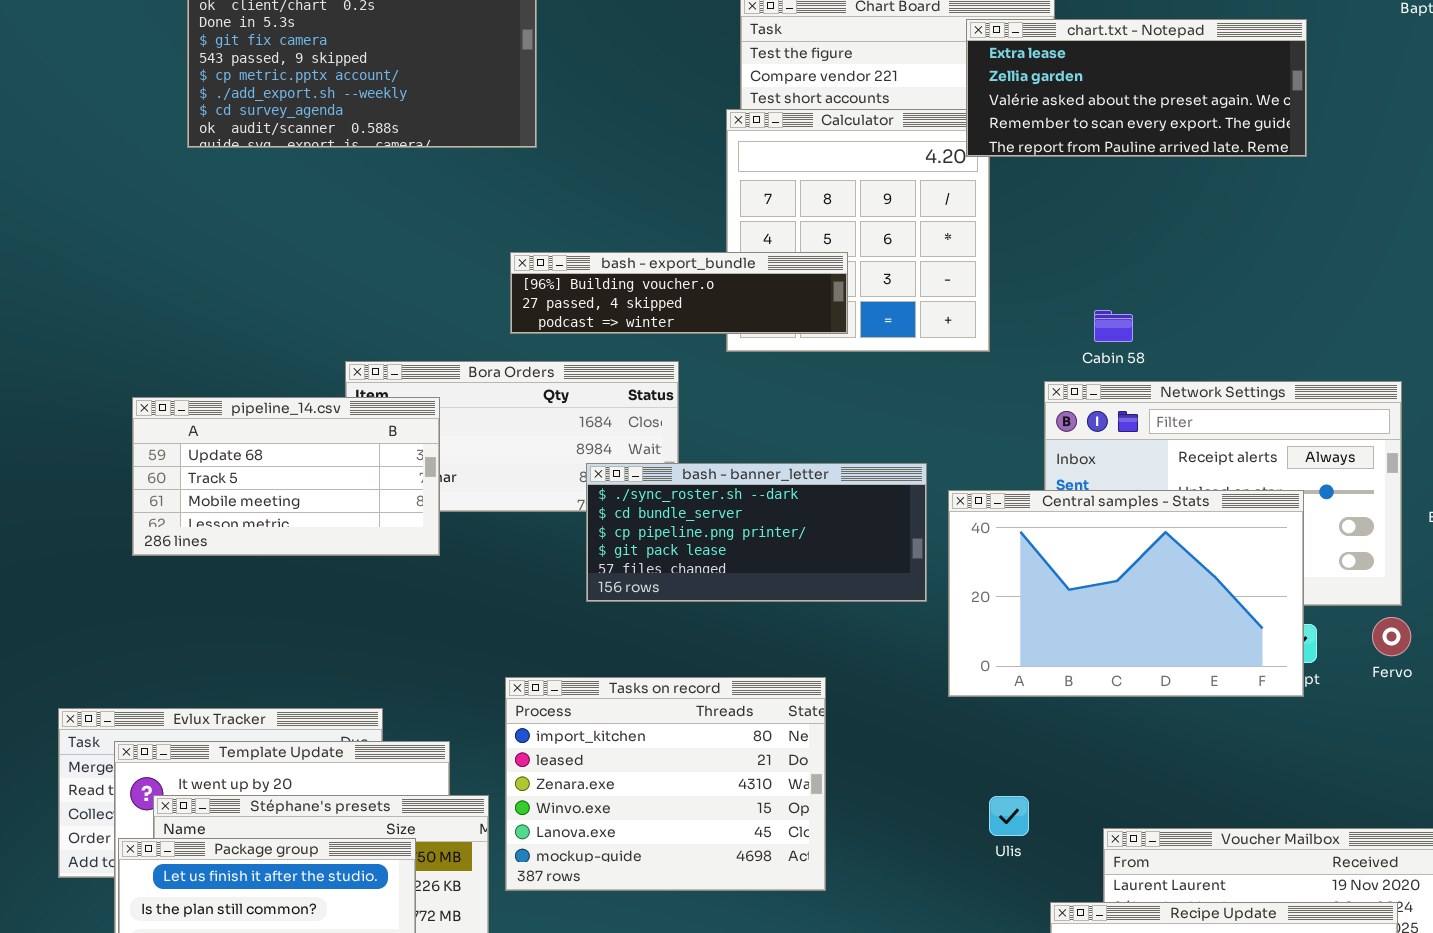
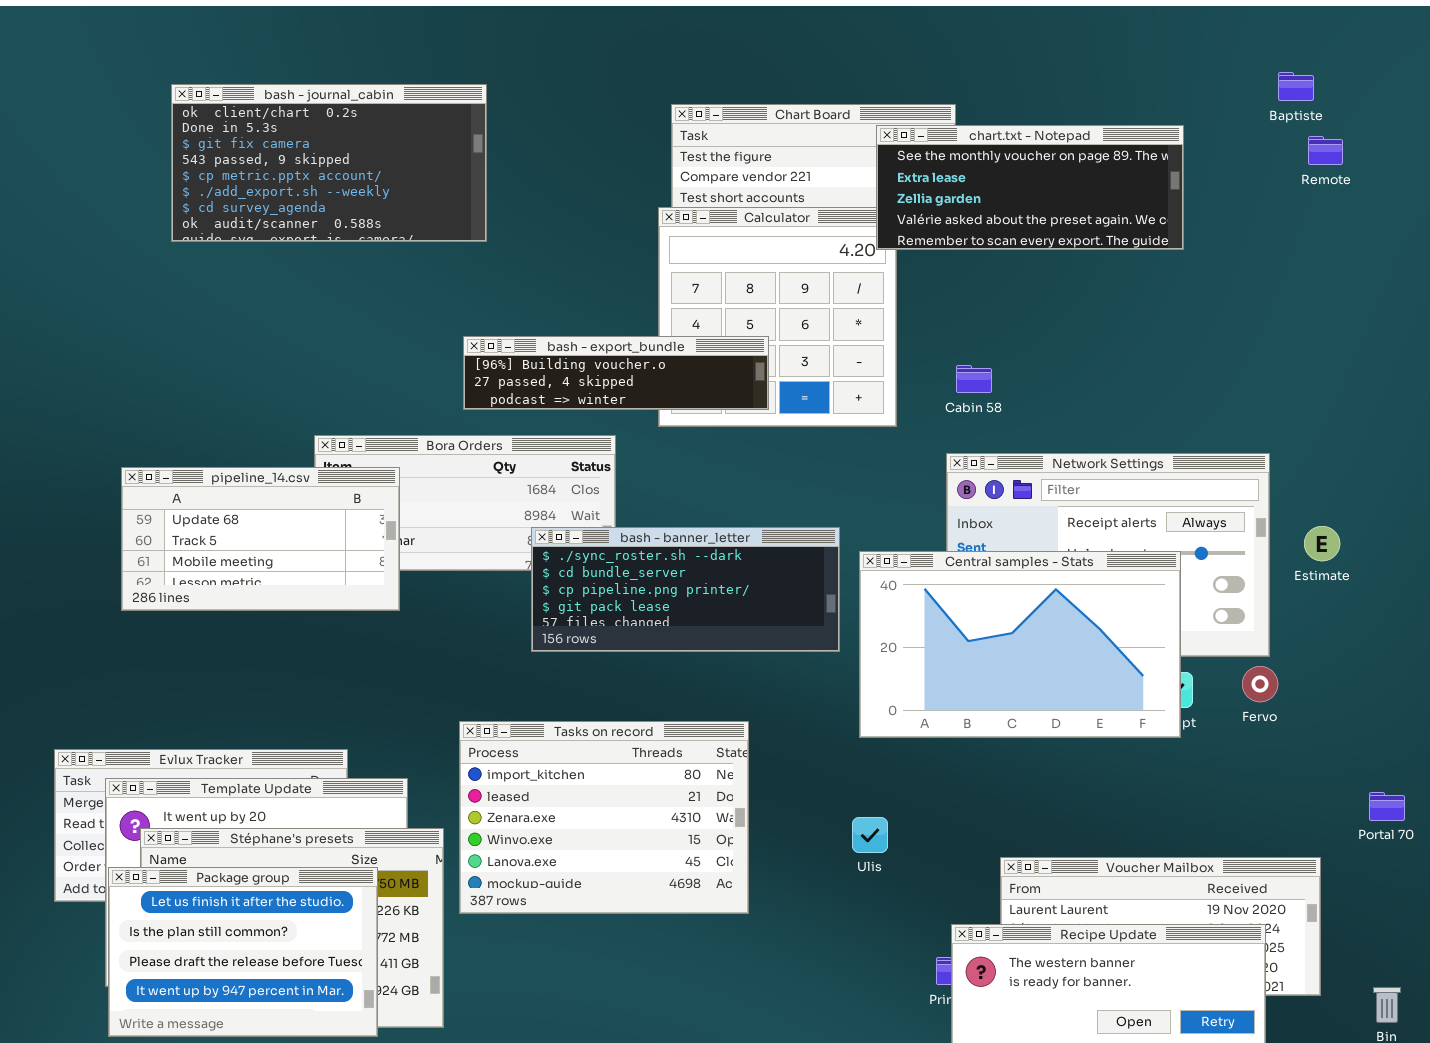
chart.txt - Notepad: [966,19,1307,157] -> [876,125,1184,250], scrolled up 1 row
Cabin 58: [1094,310,1133,342] -> [956,365,992,393], moved
Ulis: [989,796,1029,836] -> [852,817,888,853], moved

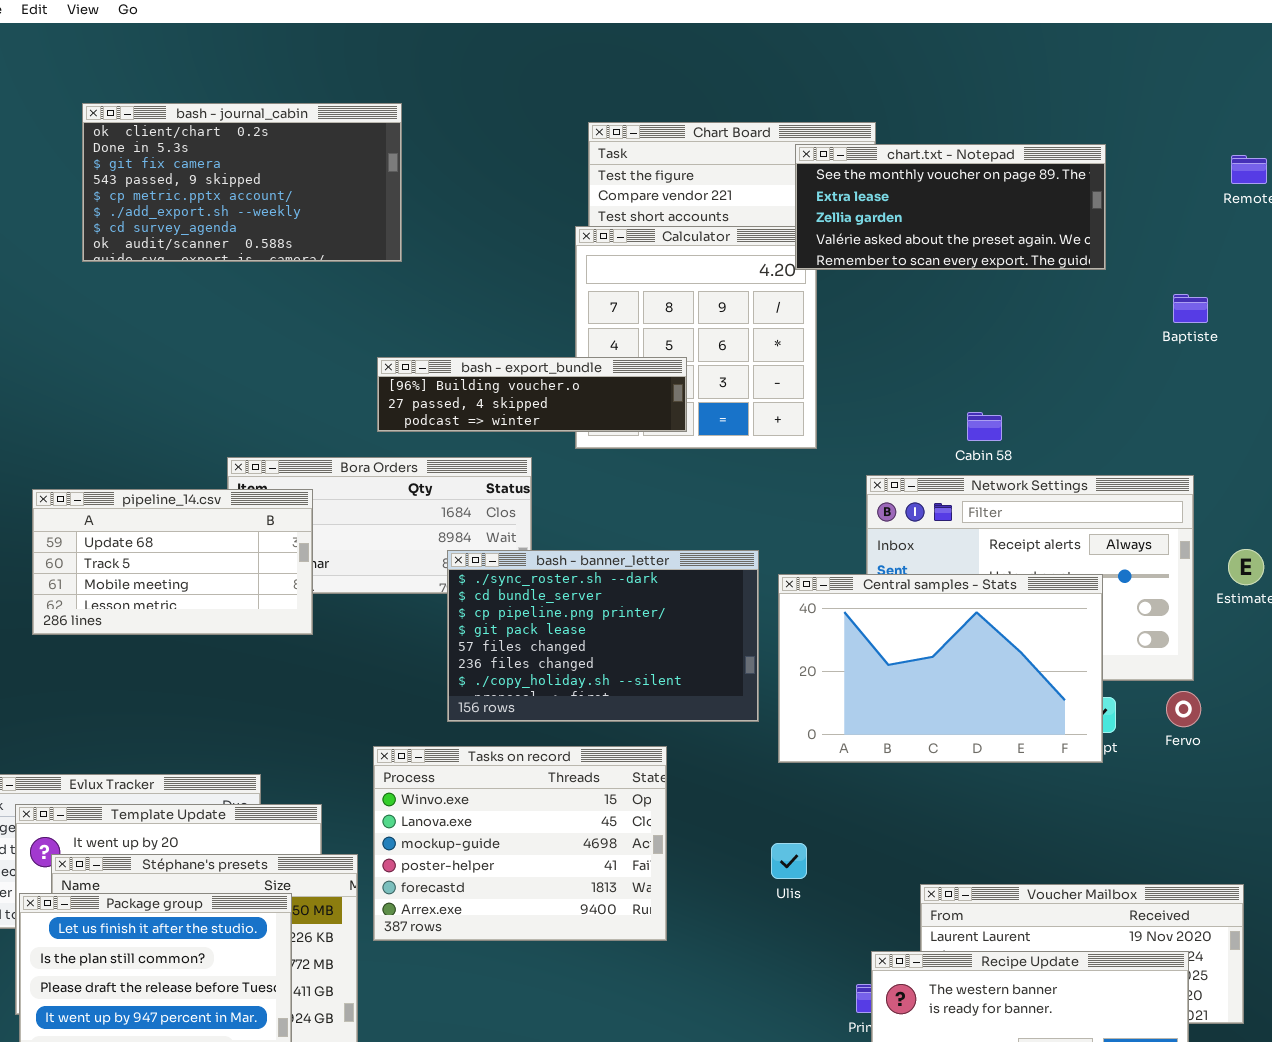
Baptiste: [1278,72,1314,101] -> [1173,294,1208,323], moved
Cabin 58: [956,365,992,393] -> [967,412,1002,441], moved
bash - banner_letter: [531,527,840,652] -> [447,550,759,722], resized
Tasks on record: [459,721,749,914] -> [373,746,667,941], scrolled down 3 rows

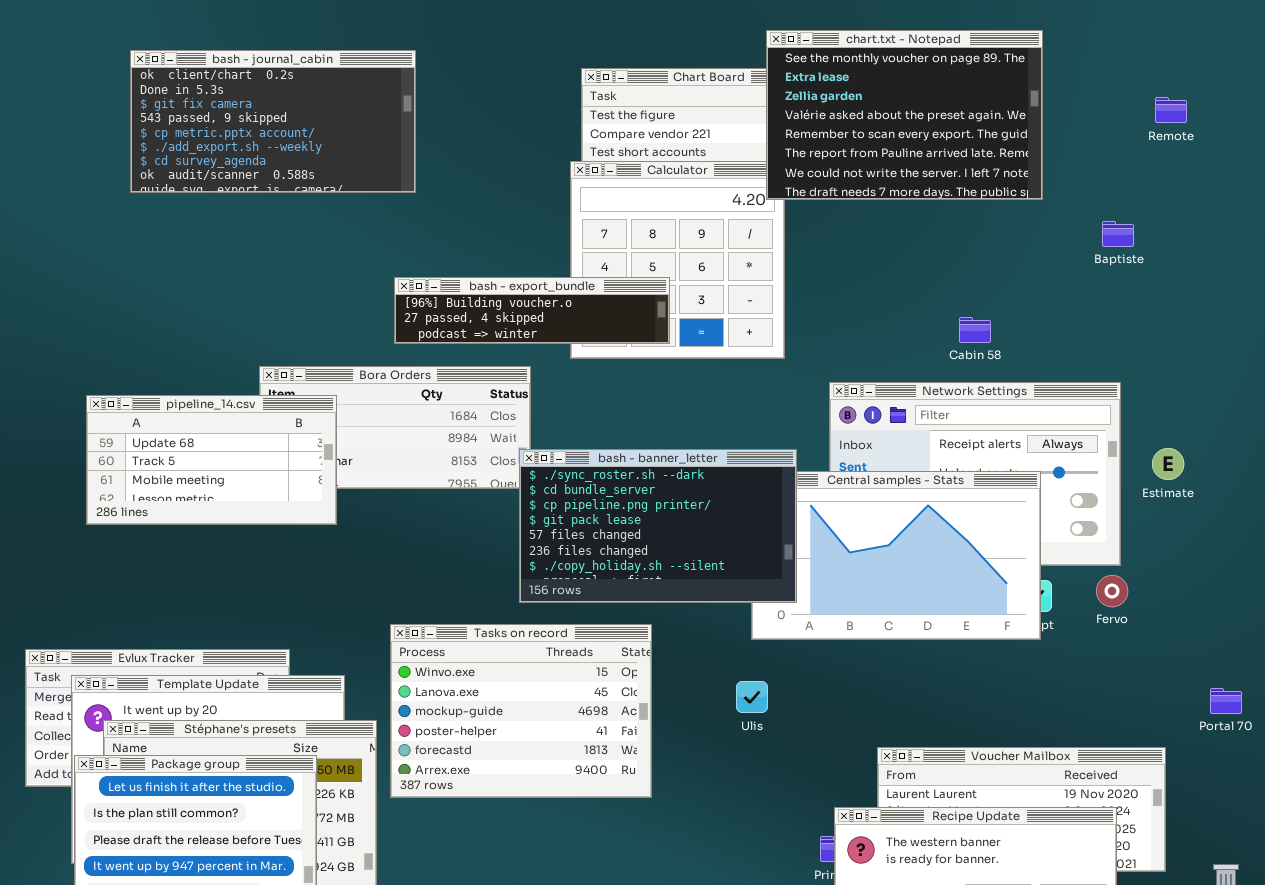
chart.txt - Notepad: [795,144,1106,270] -> [766,30,1043,200], resized
Cabin 58: [967,412,1002,441] -> [959,317,991,343], moved
bash - banner_letter: [447,550,759,722] -> [519,449,797,603], moved
Ulis: [771,843,807,879] -> [736,681,768,713], moved

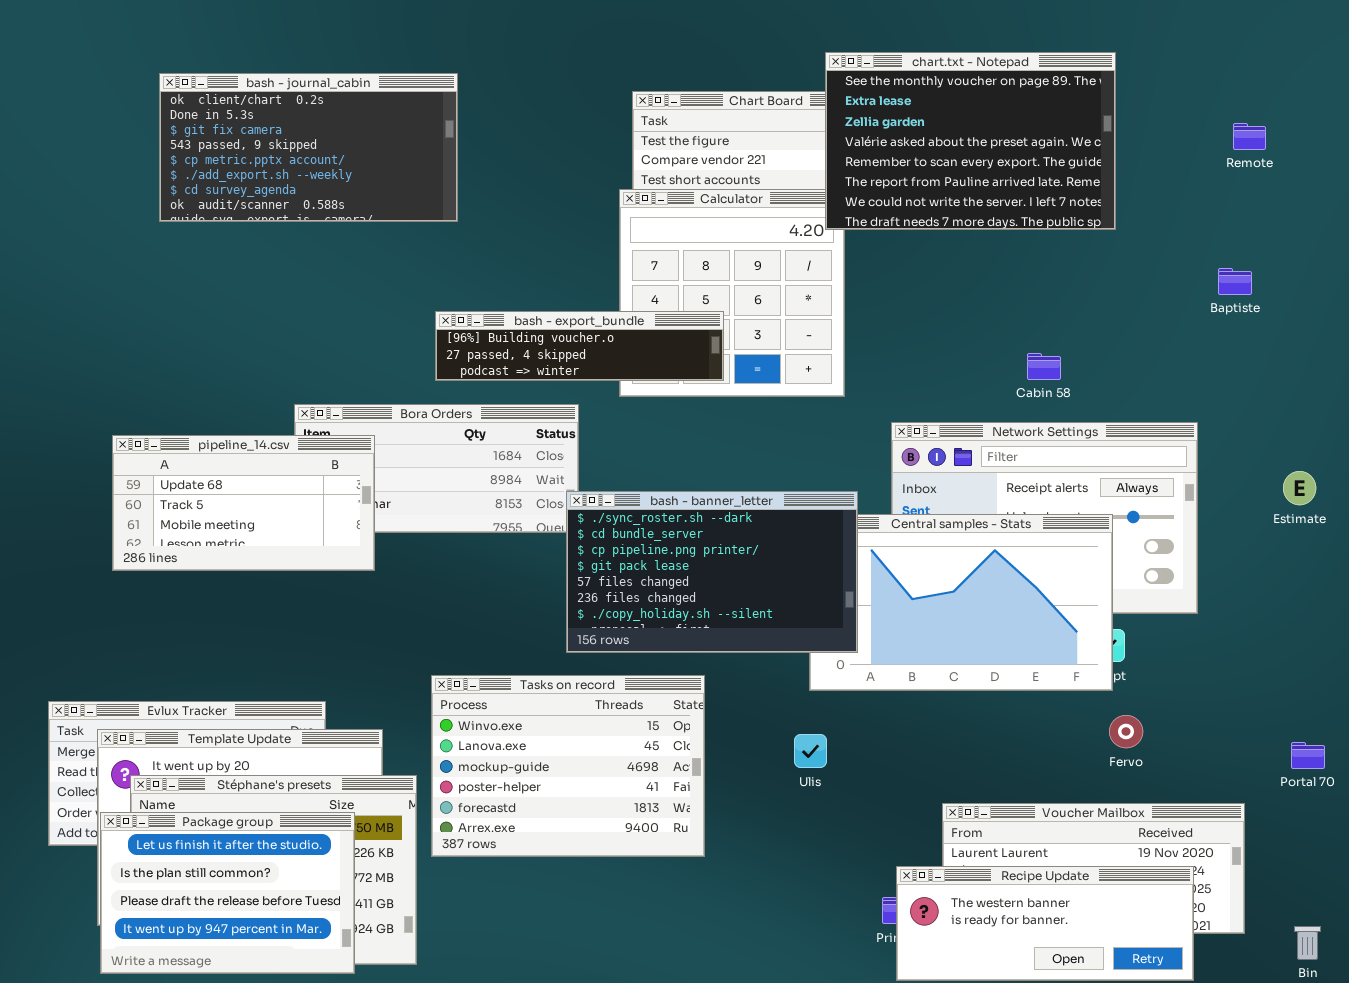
Baptiste: [1102,221,1134,247] -> [1218,268,1252,295], moved
Estimate: [1152,448,1184,480] -> [1283,471,1316,505], moved
Fervo: [1096,575,1128,607] -> [1109,715,1143,748], moved

